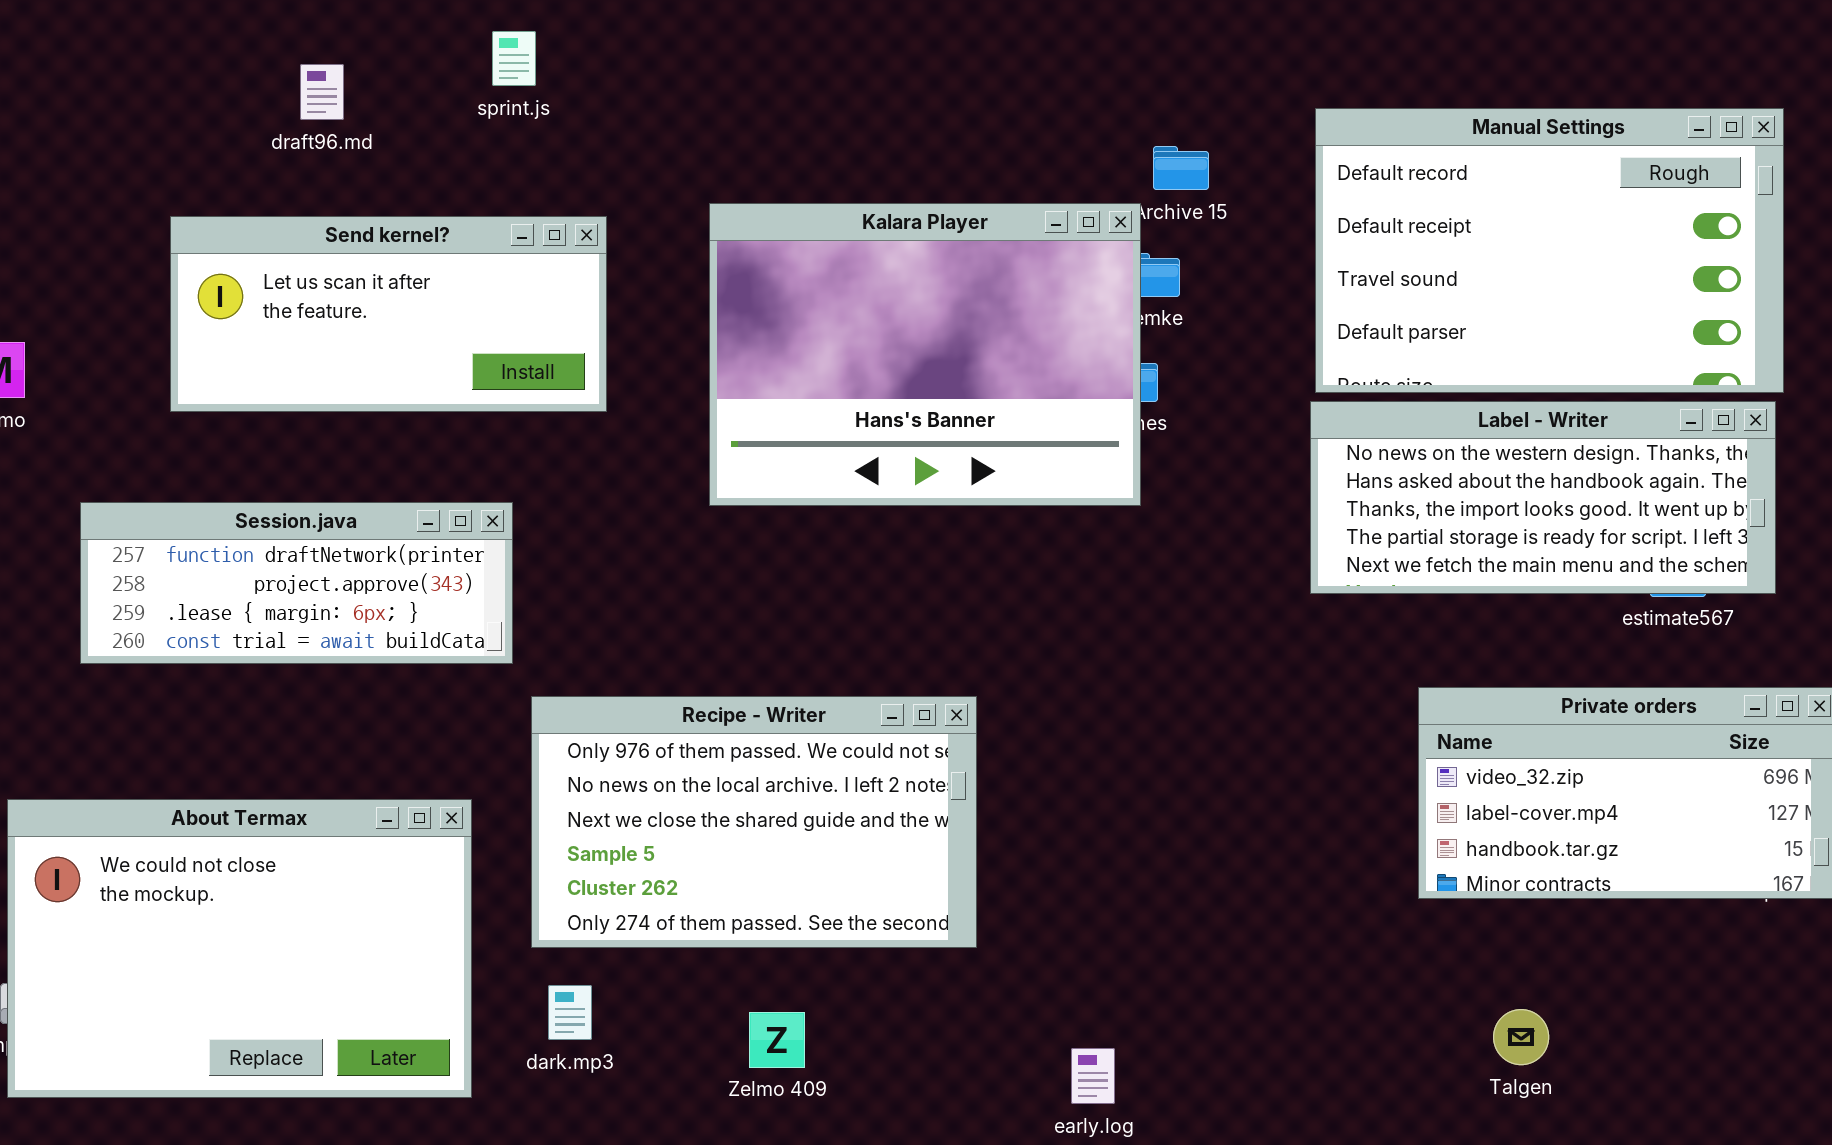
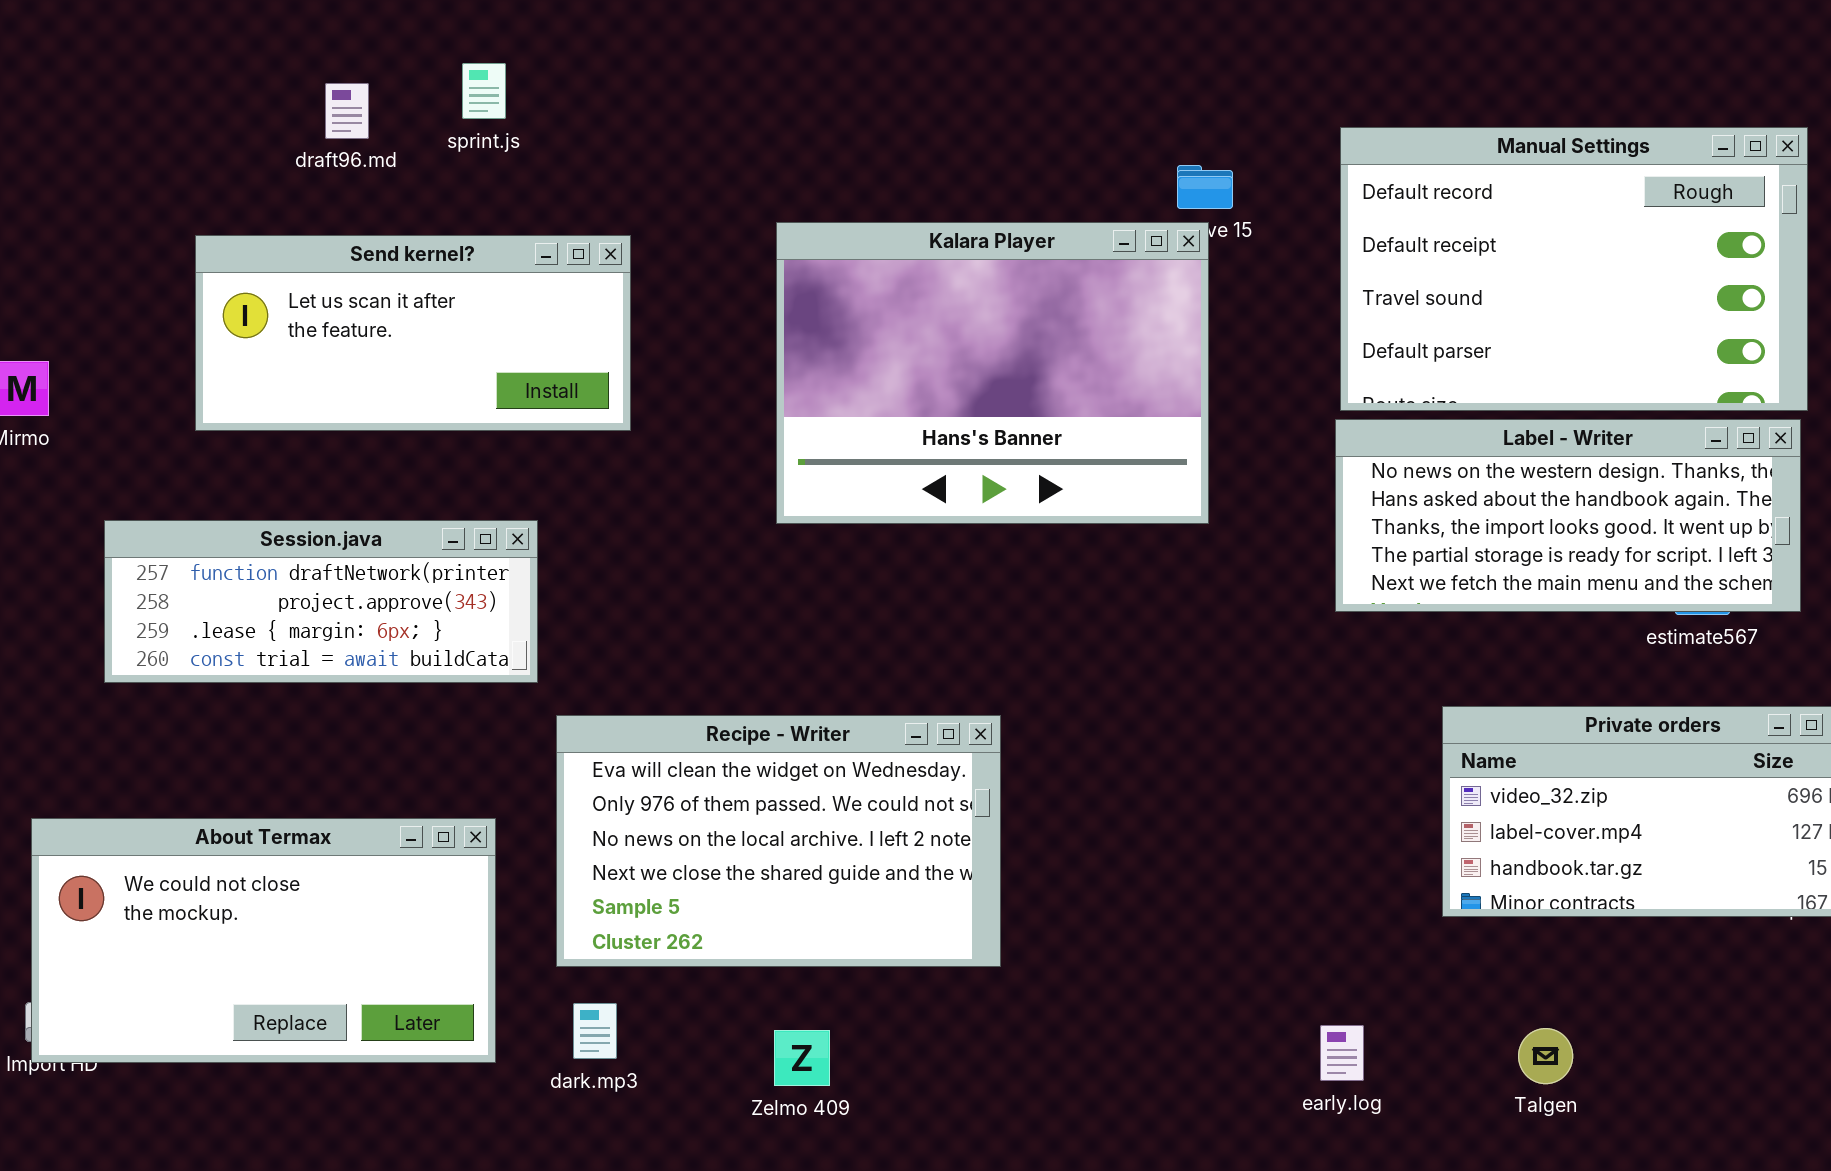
sprint.js: [492,31,536,86] -> [462,63,506,119], moved
Kalara Player: [709,203,1141,506] -> [776,222,1209,524], moved
Recipe - Writer: [531,696,977,948] -> [556,715,1001,967], scrolled up 1 row
About Termax: [7,799,472,1098] -> [31,818,496,1063], resized
early.log: [1071,1048,1115,1104] -> [1320,1025,1364,1081], moved

